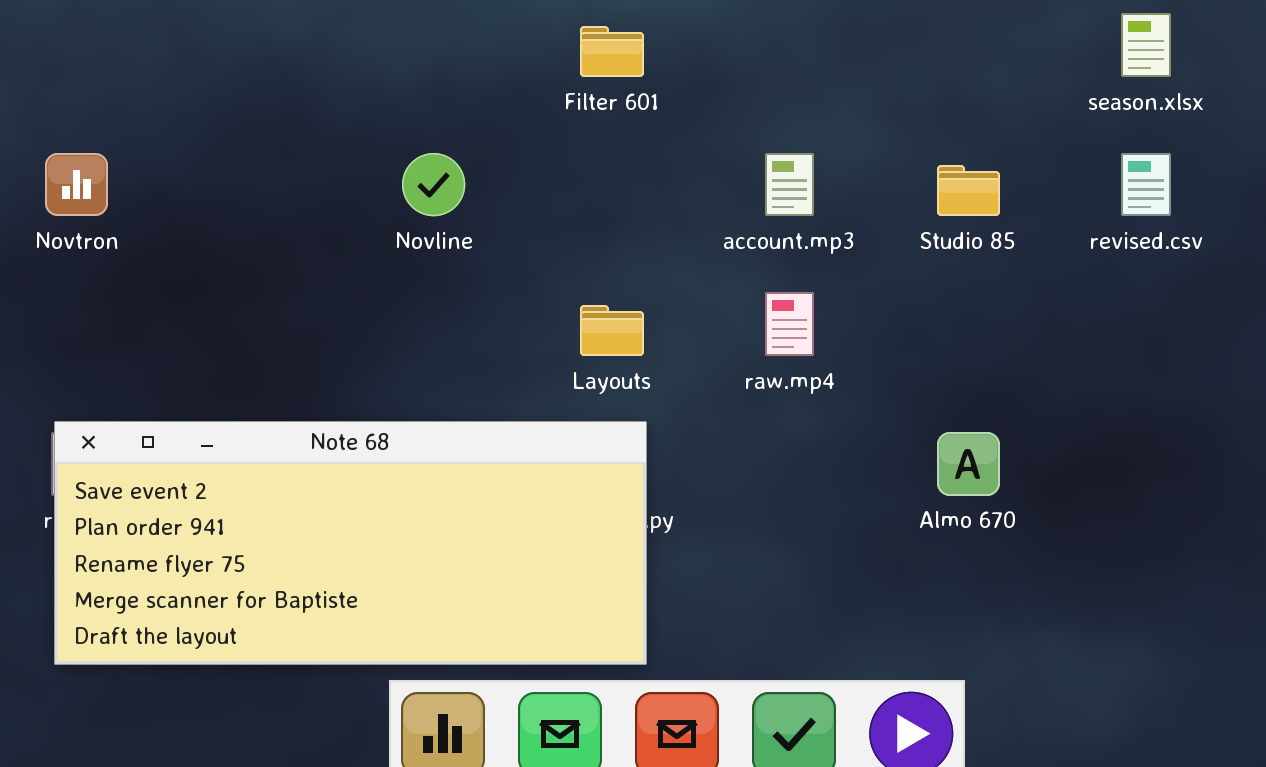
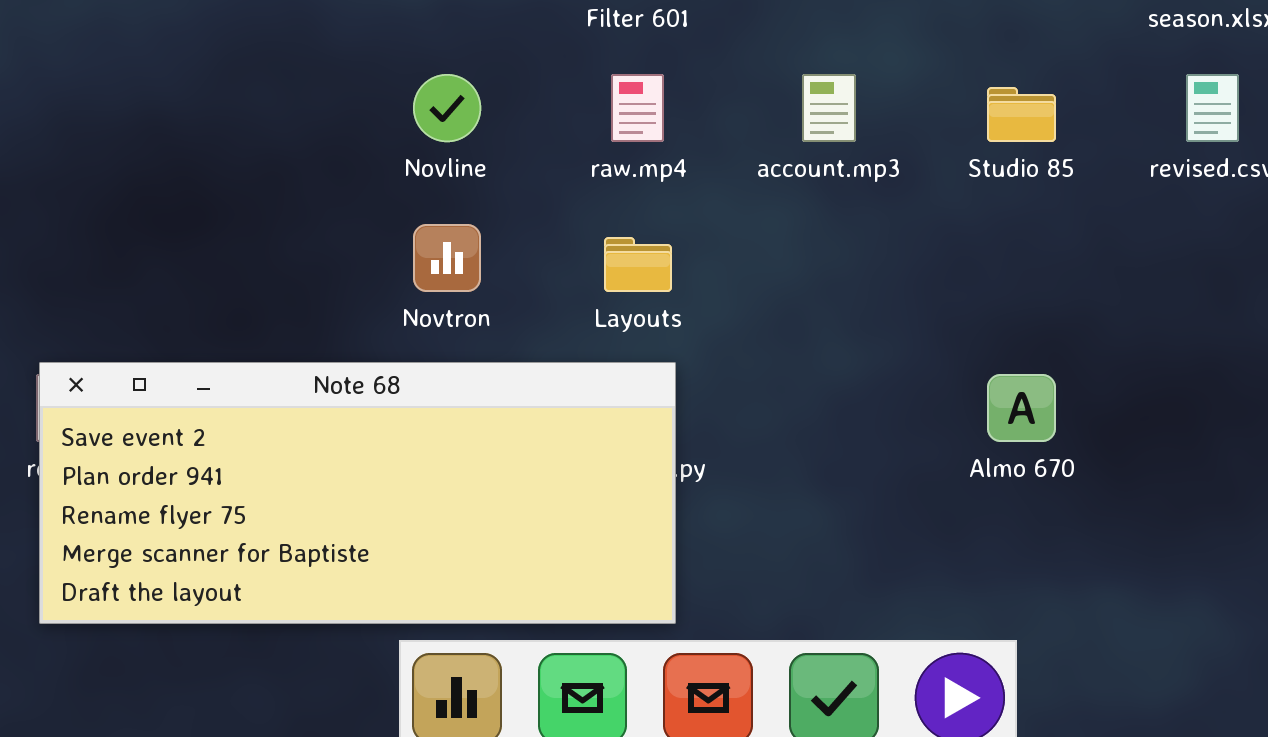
Novtron: [45,153,108,216] -> [413,224,481,292], moved
raw.mp4: [765,292,814,356] -> [611,74,664,142], moved

